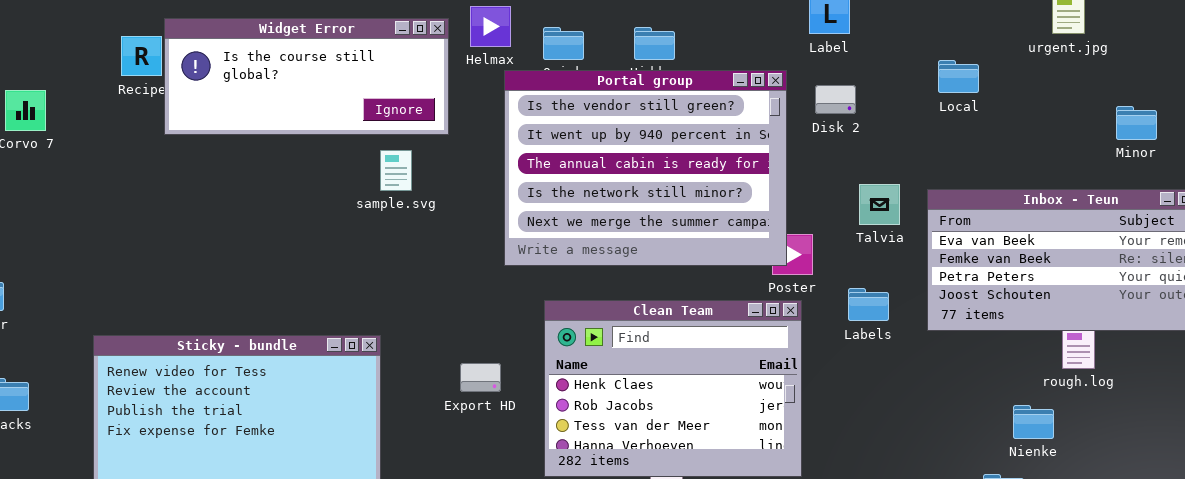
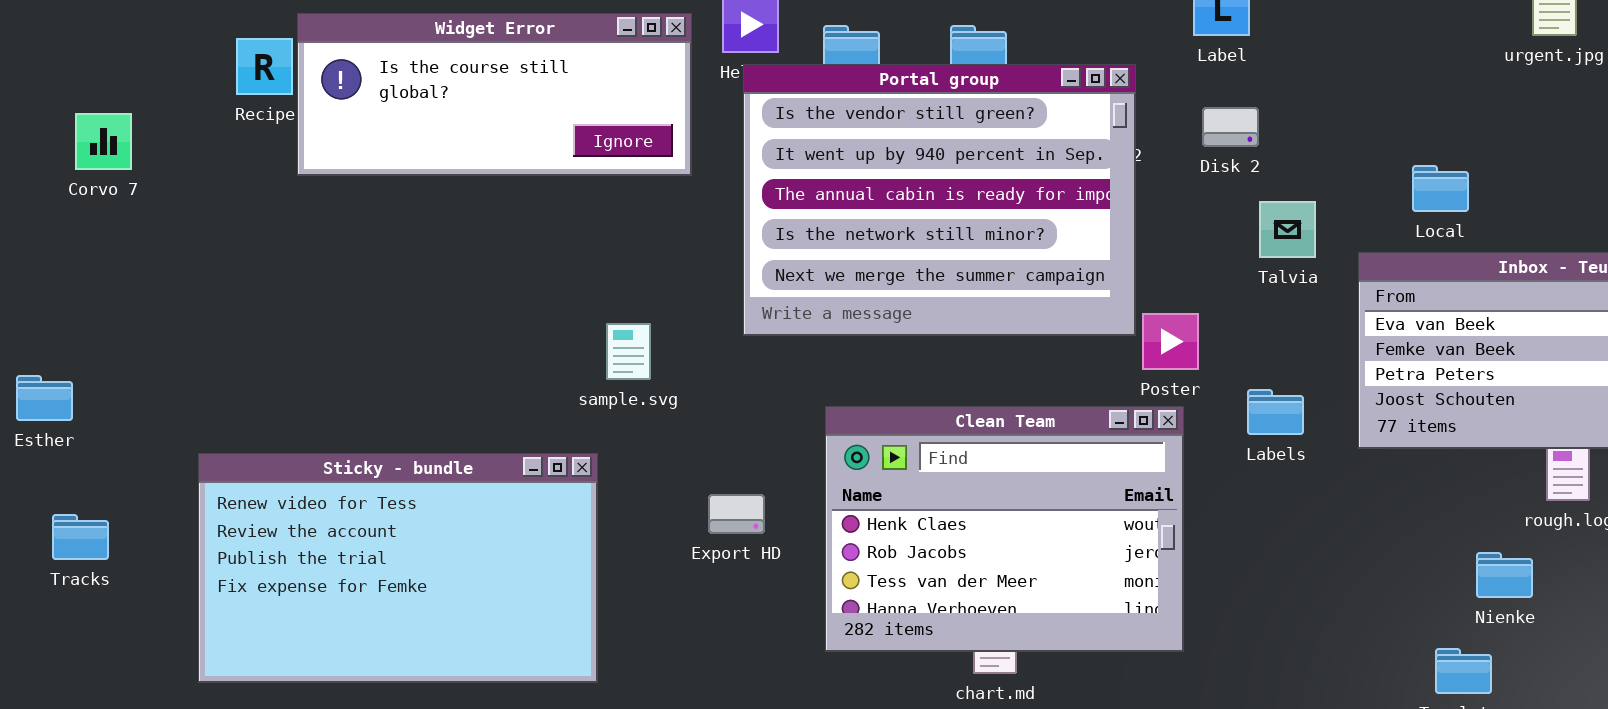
Local: [938,60,979,93] -> [1412,165,1469,212], moved
Portal group: [504,70,787,266] -> [743,64,1136,336], moved
sample.svg: [380,150,412,191] -> [606,323,651,380], moved
Talvia: [859,184,900,225] -> [1259,201,1316,258], moved

